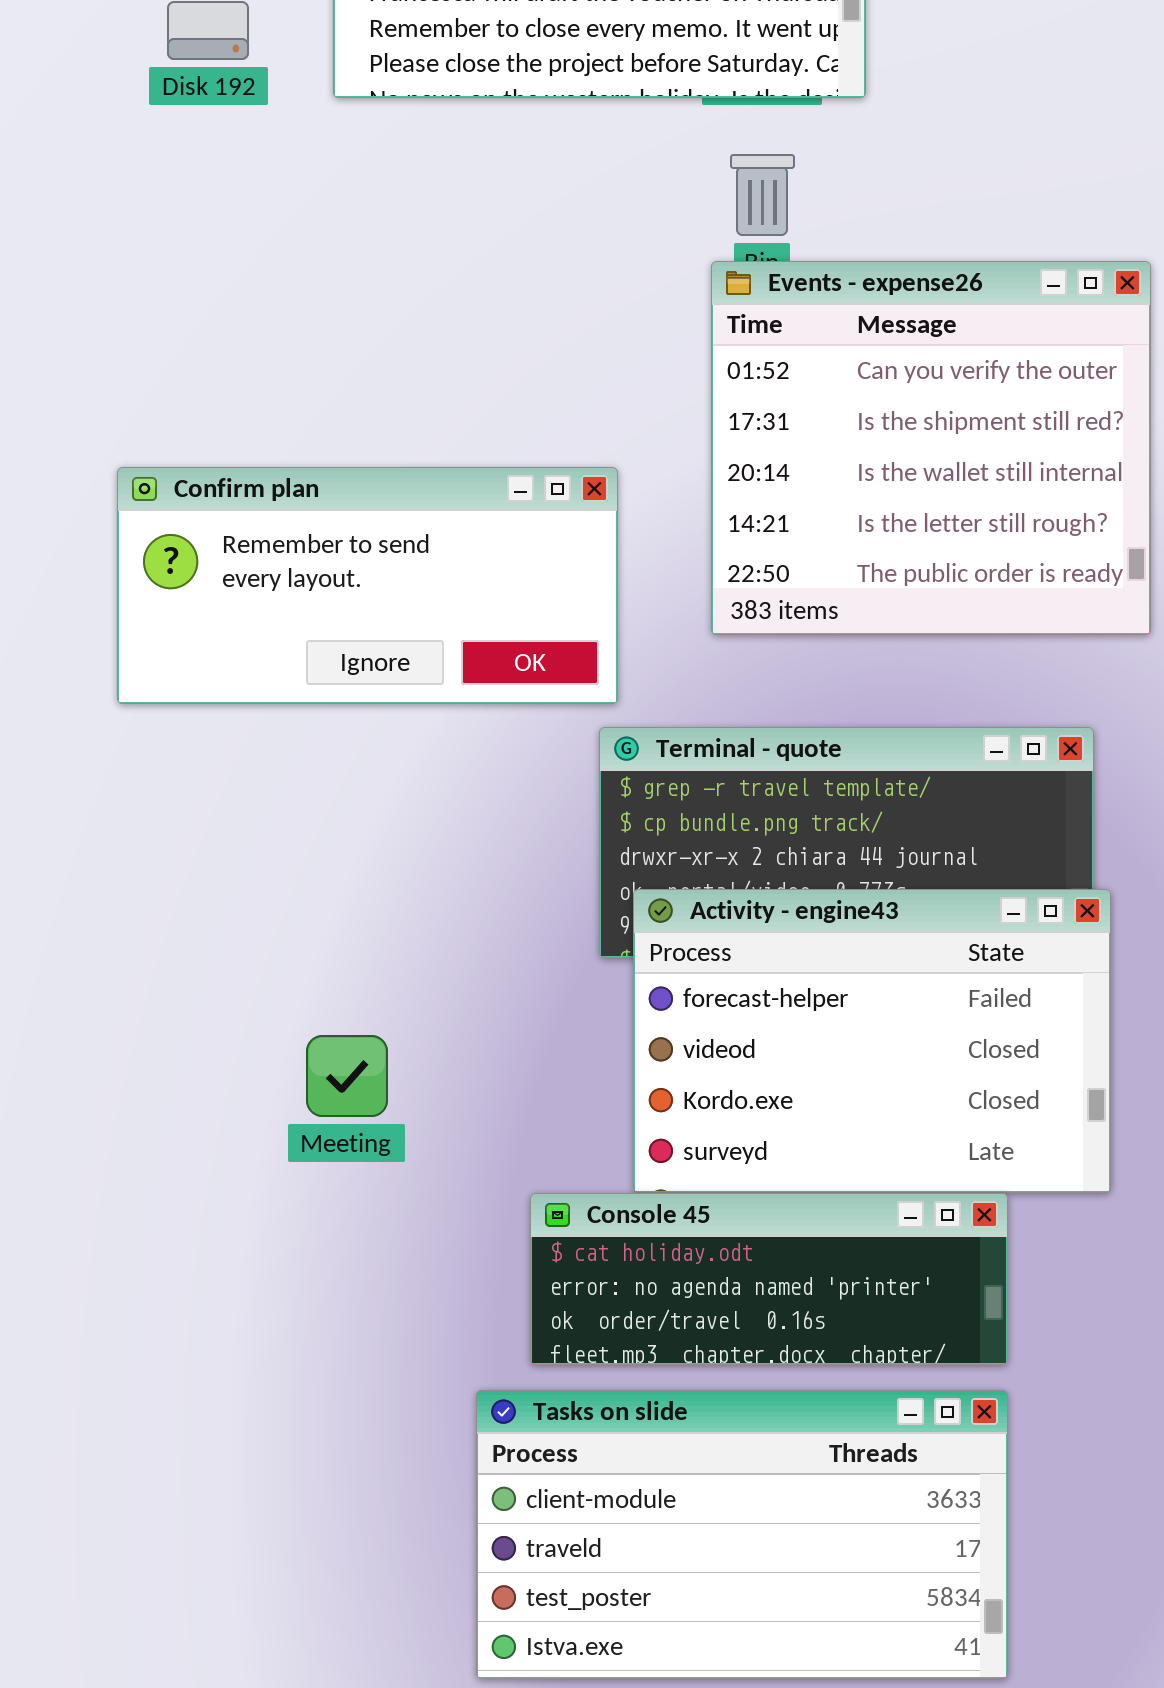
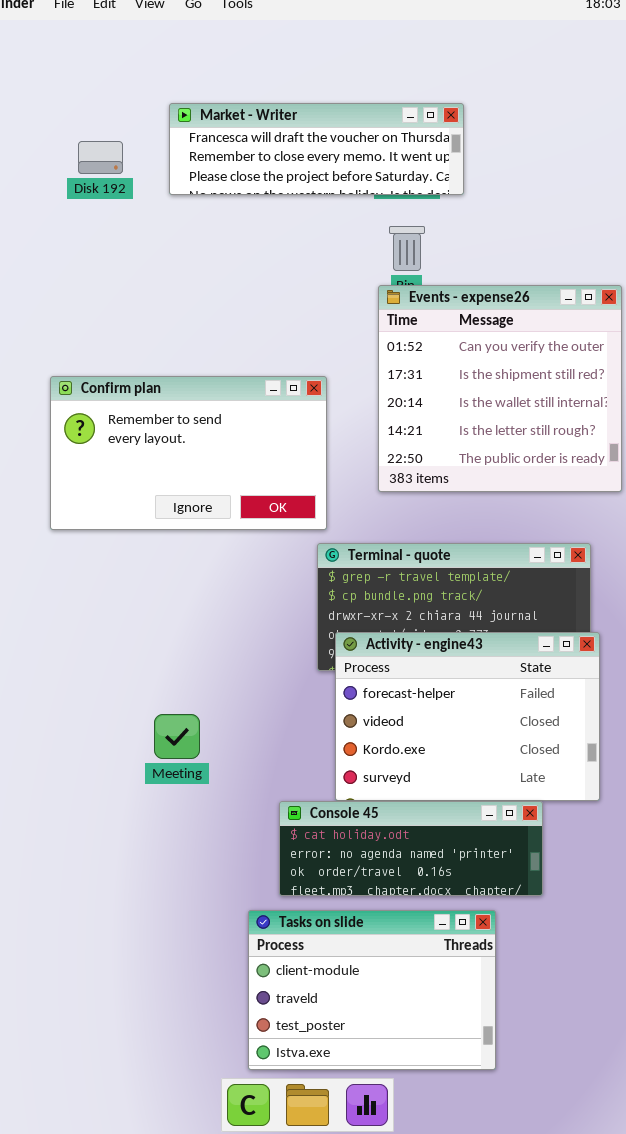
Confirm plan: [117,467,618,704] -> [50,376,327,530], resized
Tasks on slide: [476,1390,1008,1679] -> [248,910,496,1070], resized

